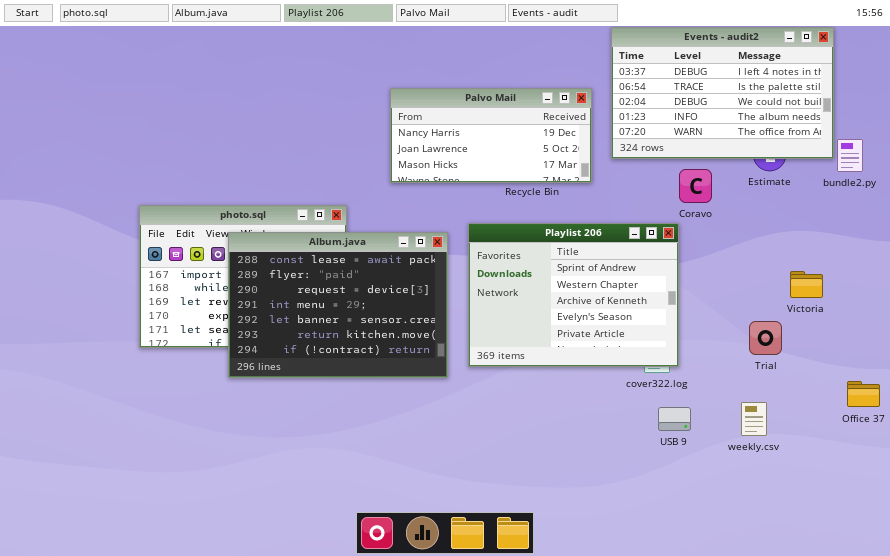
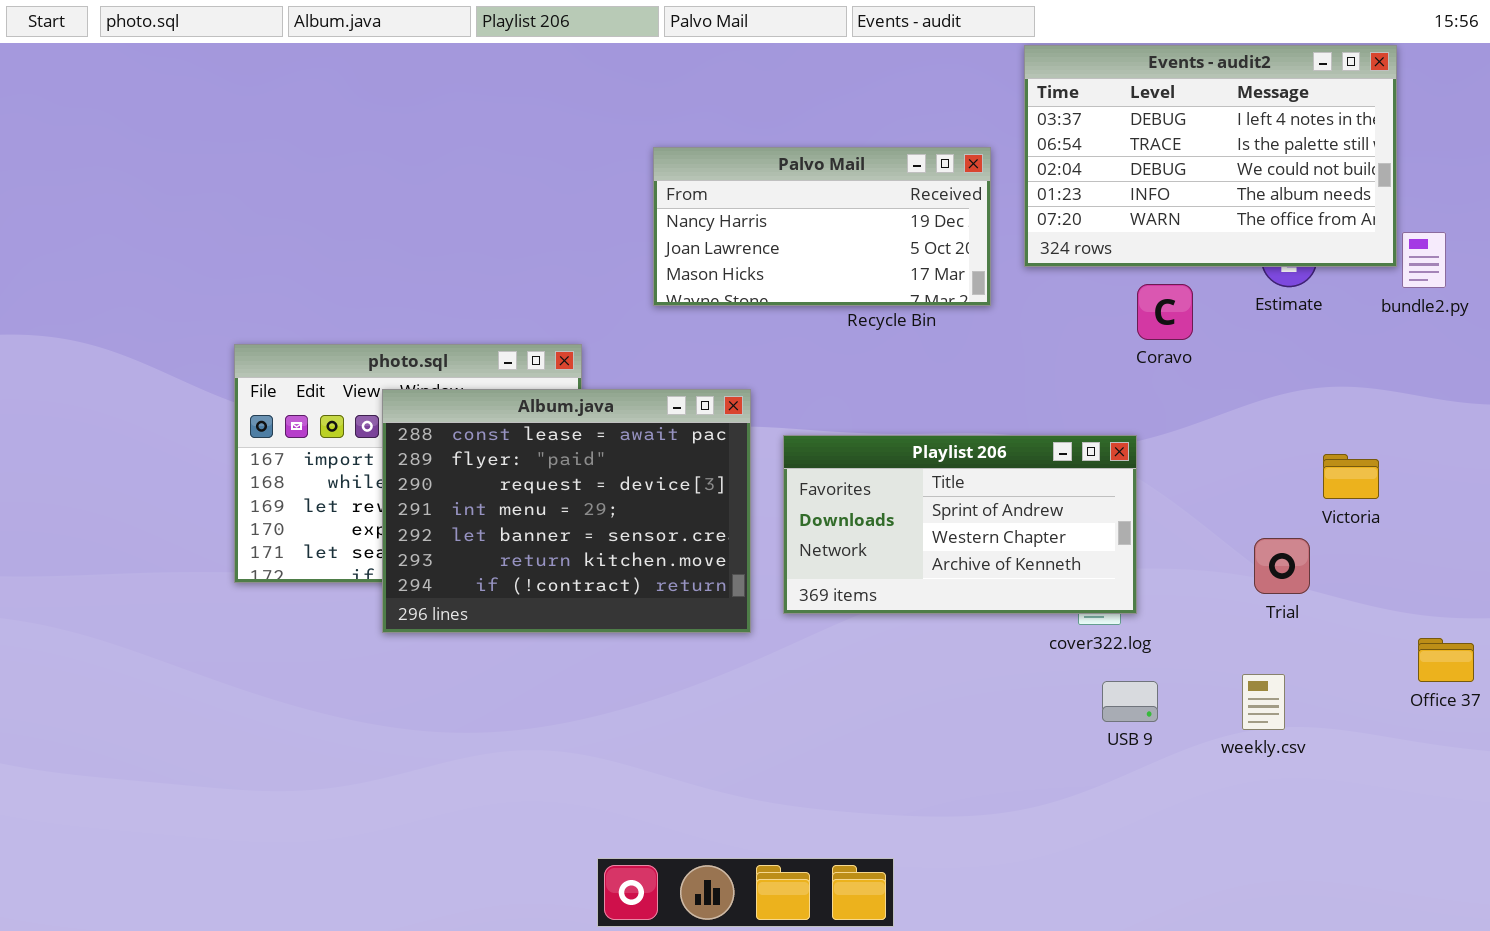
Playlist 206: [468,223,679,367] -> [783,435,1137,614], resized

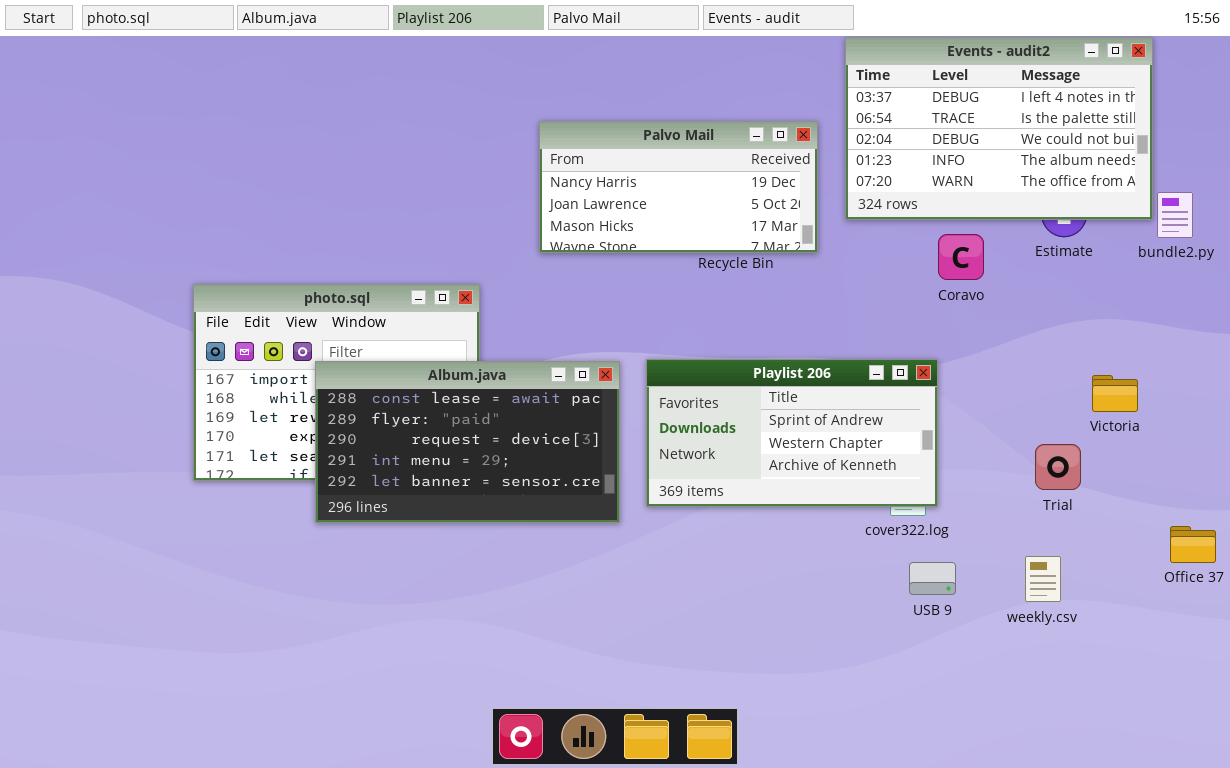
Album.java: [382,389,751,633] -> [315,361,620,523], resized

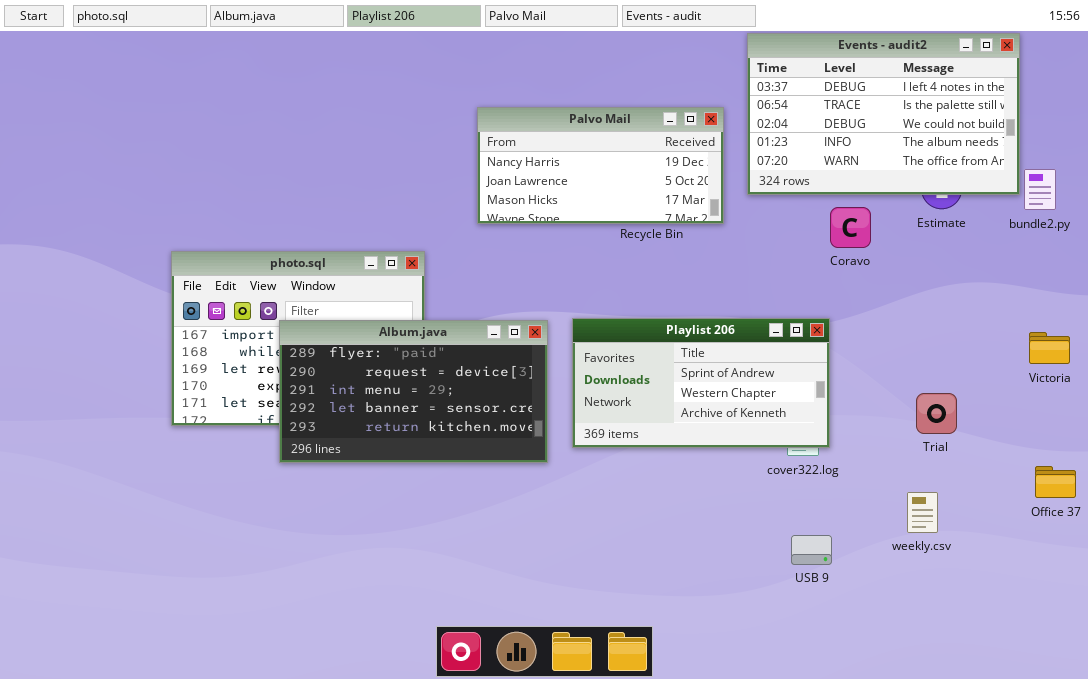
Album.java: [315,361,620,523] -> [279,320,548,463], scrolled down 1 row
Victoria: [1092,375,1138,412] -> [1029,332,1070,364], moved
USB 9: [909,562,956,595] -> [791,535,832,565], moved

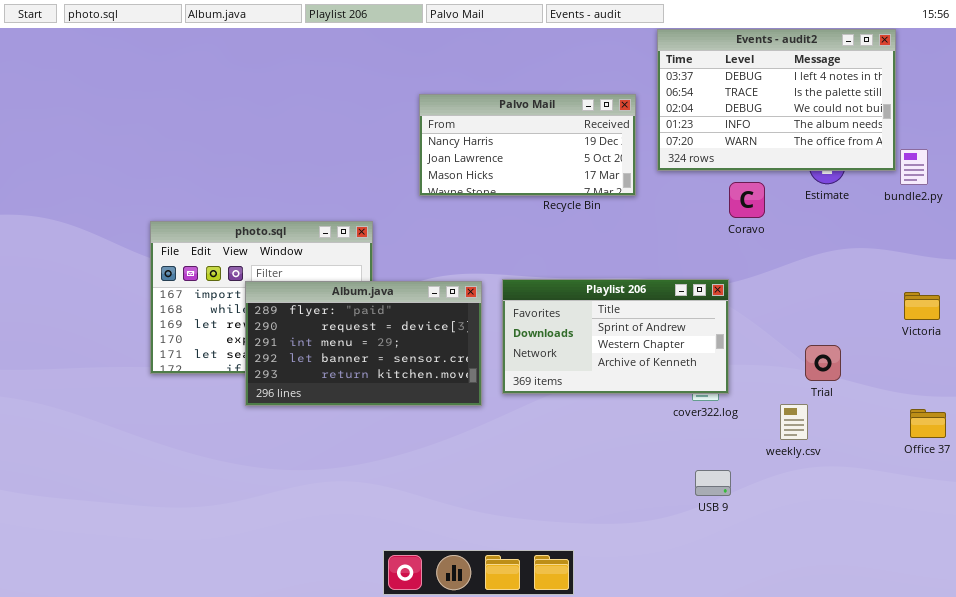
weekly.csv: [907,492,938,533] -> [780,404,808,440], moved

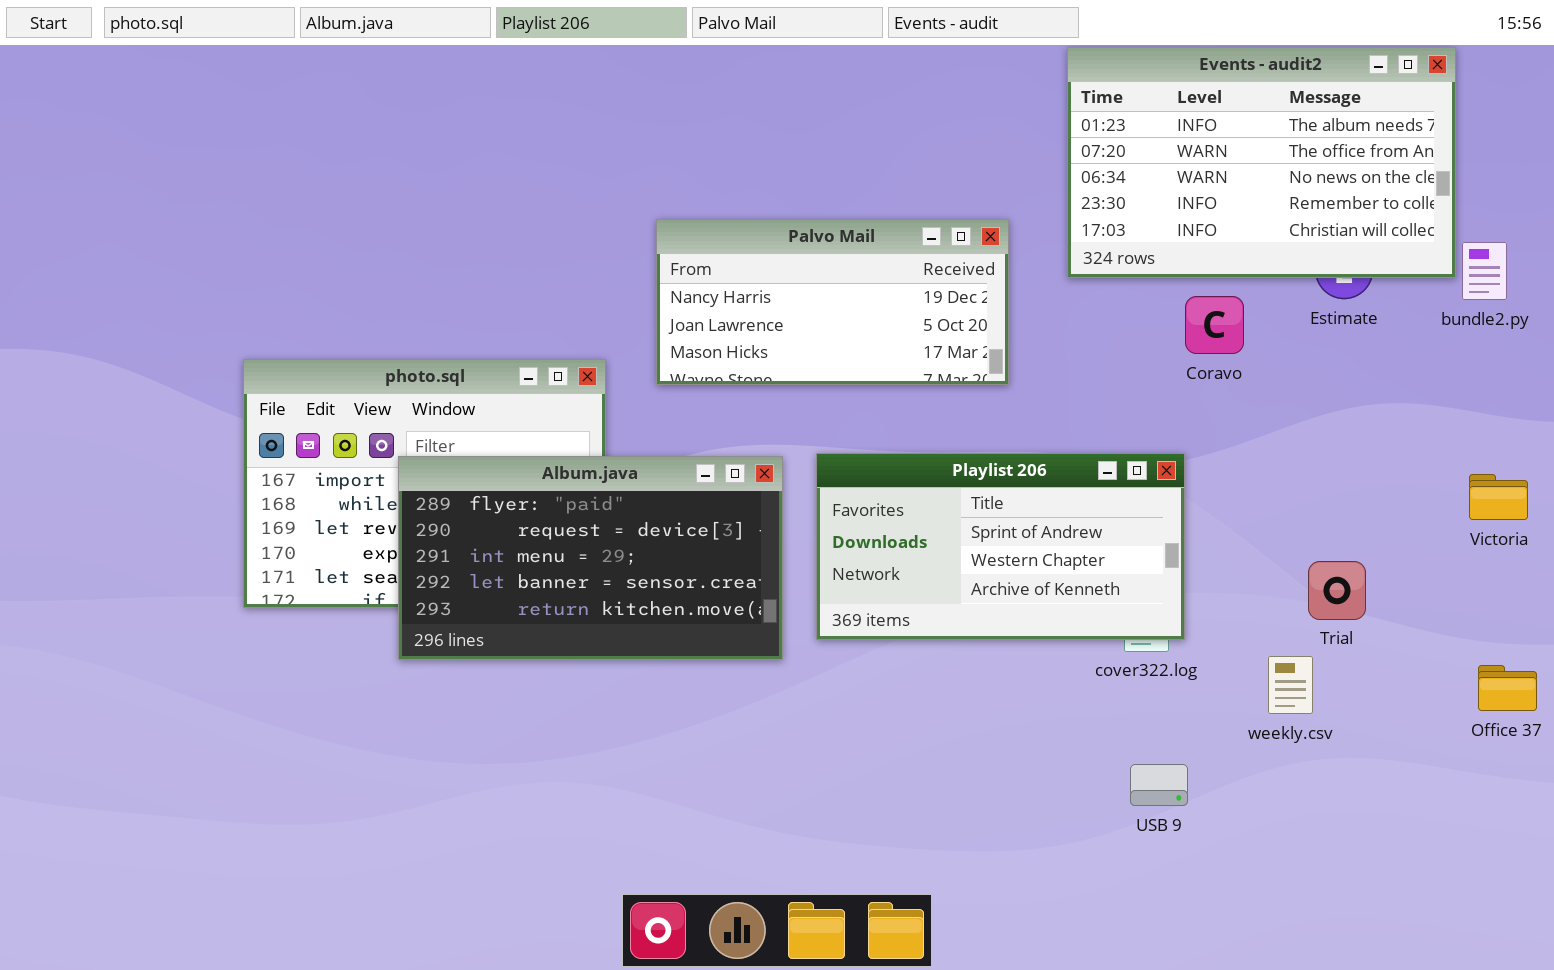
Events - audit2: [657,29,896,171] -> [1067,47,1456,278], scrolled down 3 rows
Palvo Mail: [419,94,636,196] -> [656,219,1009,385], moved

